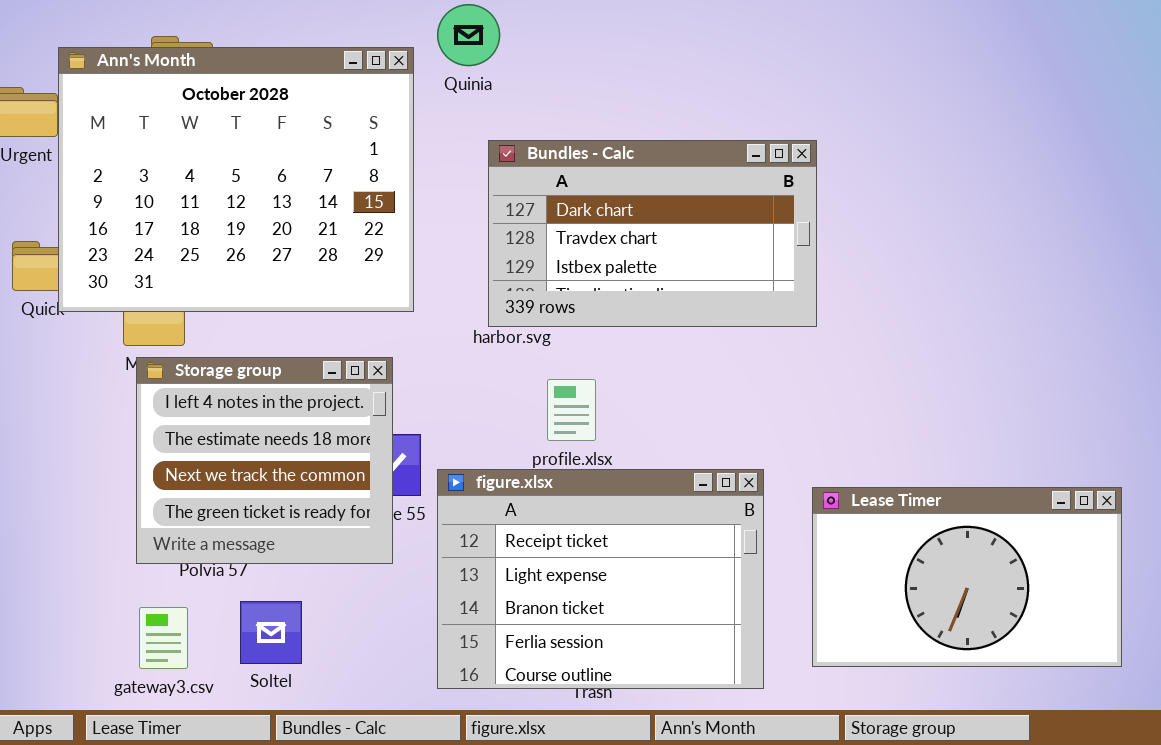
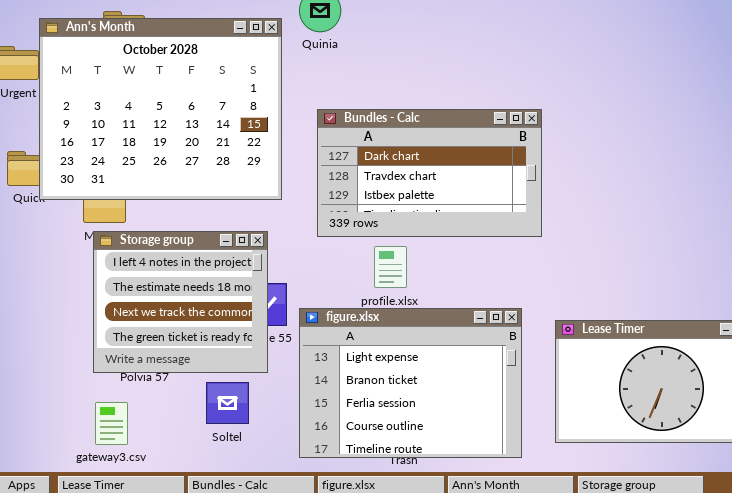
Bundles - Calc: [488,140,817,327] -> [317,109,542,237], moved
figure.xlsx: [437,469,764,689] -> [299,308,522,458], scrolled down 1 row
Soltel: [240,601,302,664] -> [206,382,249,424], moved

